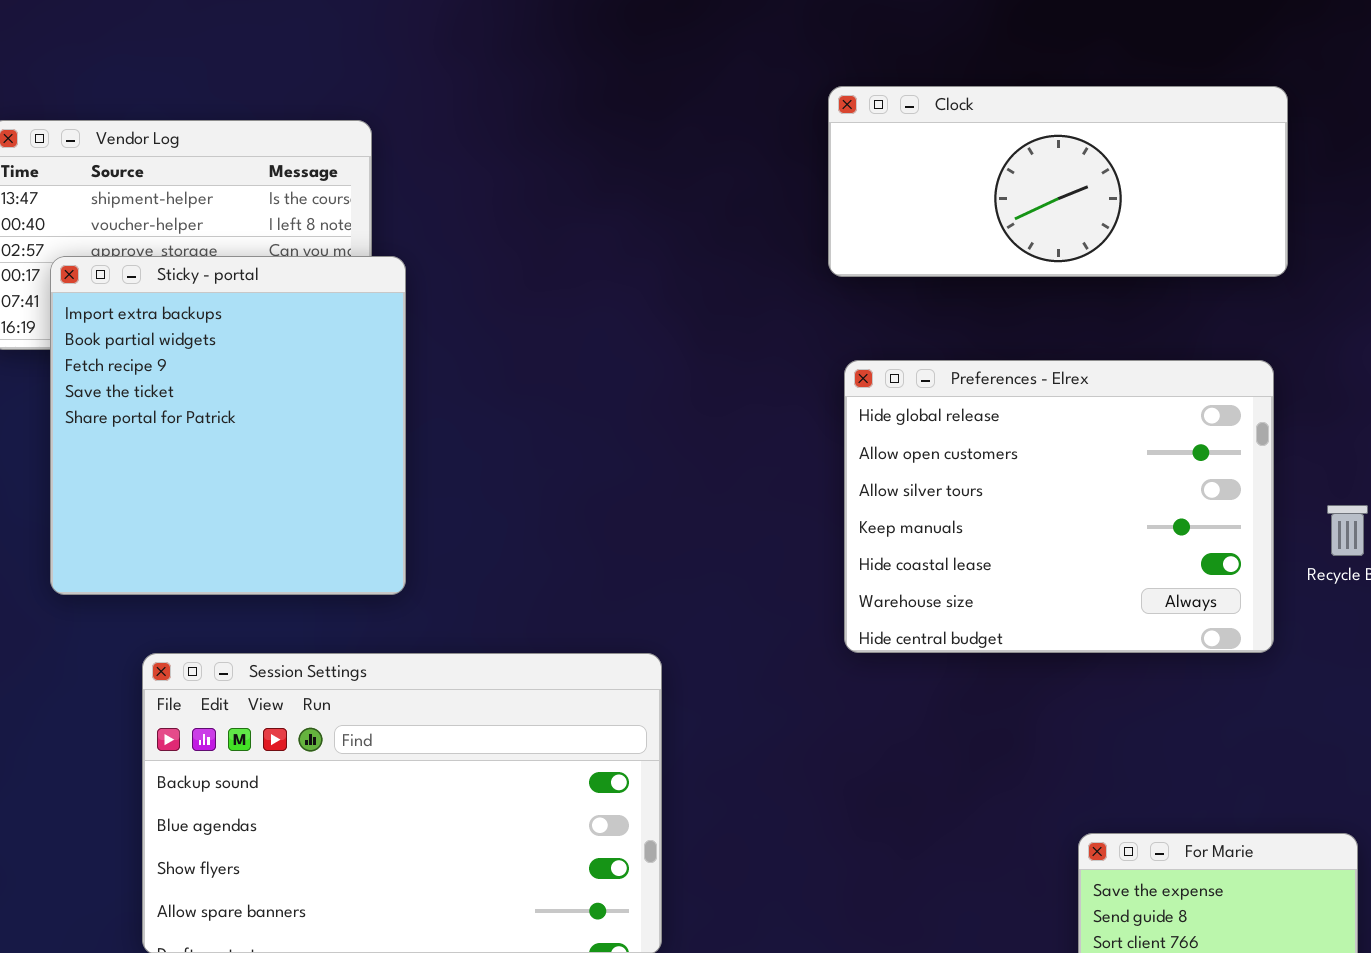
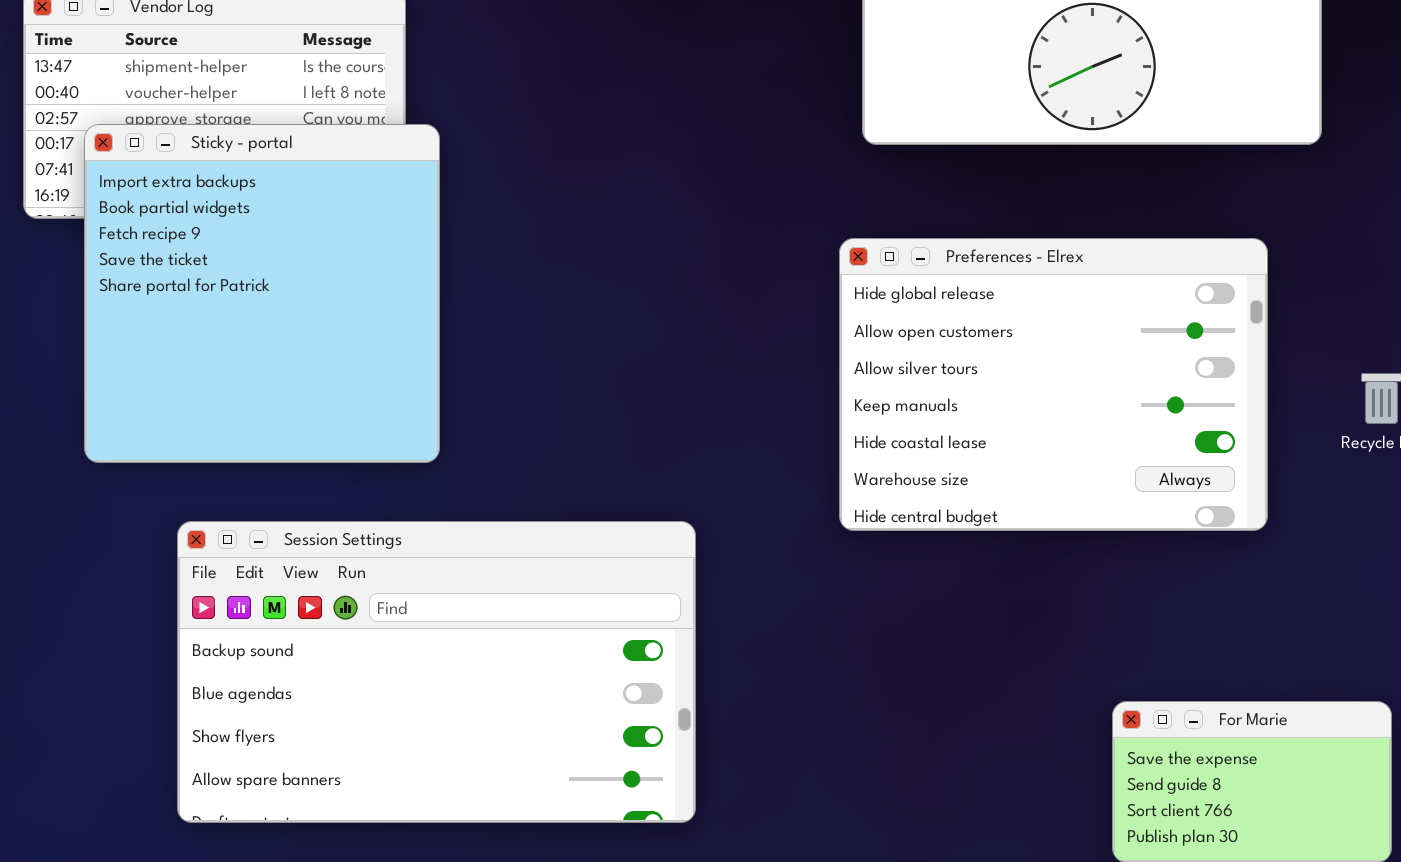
Preferences - Elrex: [844,360,1274,653] -> [839,238,1268,531], moved

